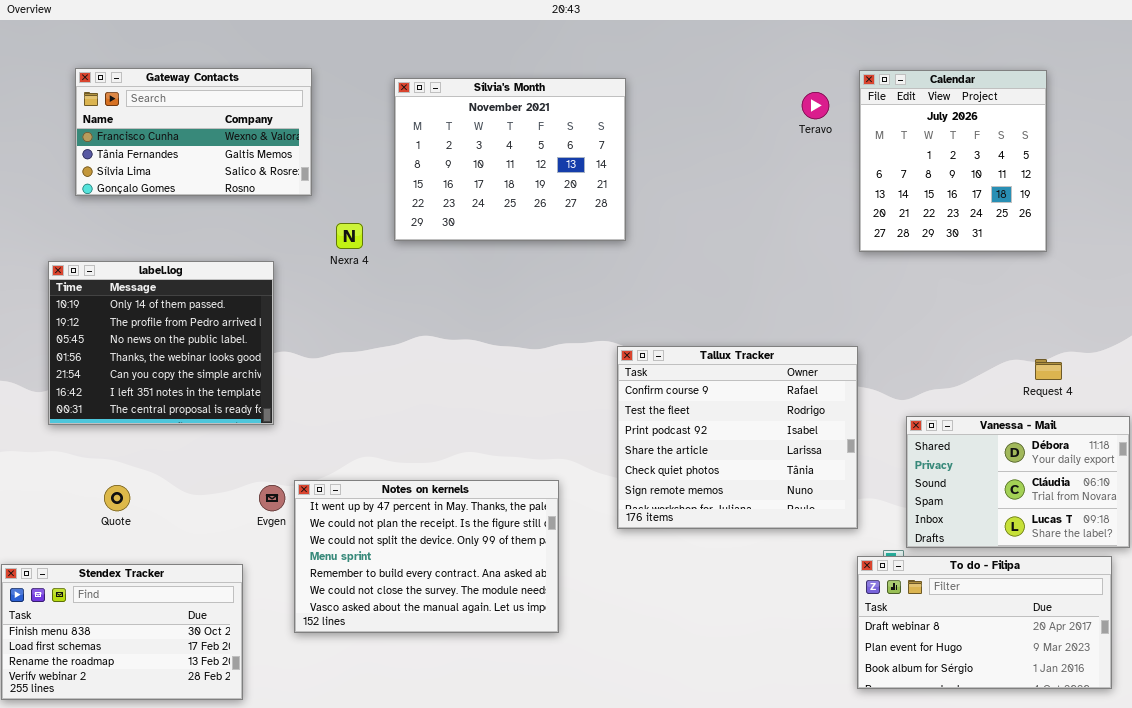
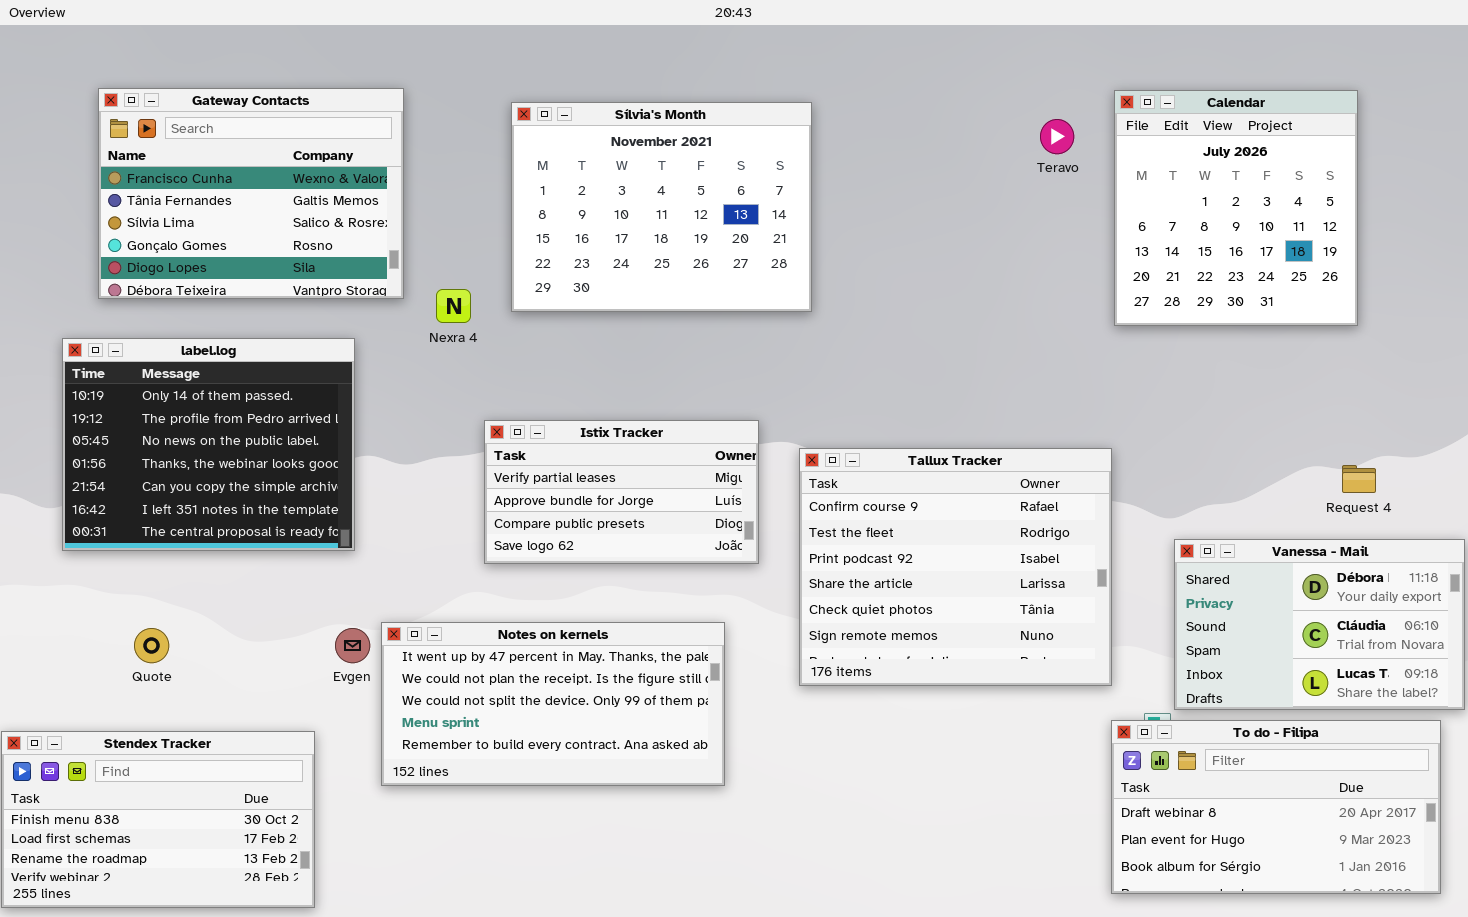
Gateway Contacts: [75,68,312,196] -> [98,88,404,299], resized
Istix Tracker: none -> [484,420,759,564], opened
Notes on kernels: [294,480,559,633] -> [381,622,725,786], resized

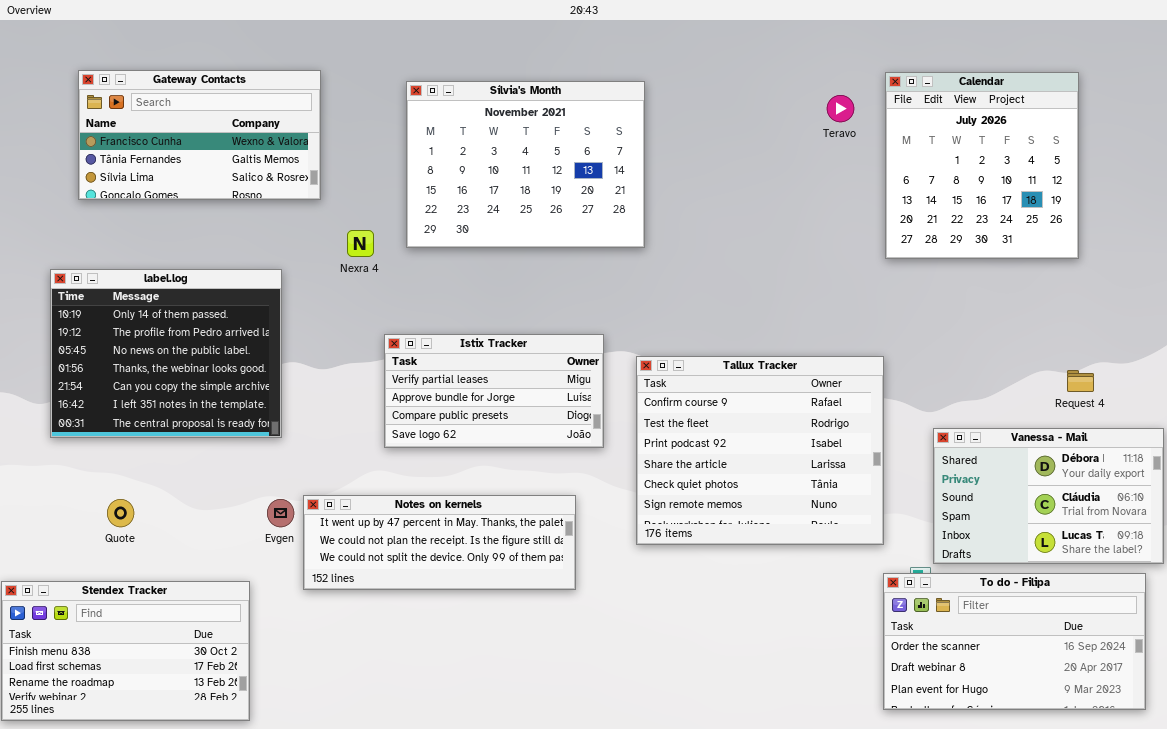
Gateway Contacts: [98,88,404,299] -> [78,70,321,200], resized
Notes on kernels: [381,622,725,786] -> [303,495,576,590], resized
To do - Filipa: [1111,720,1441,894] -> [883,573,1146,710], scrolled up 1 row

